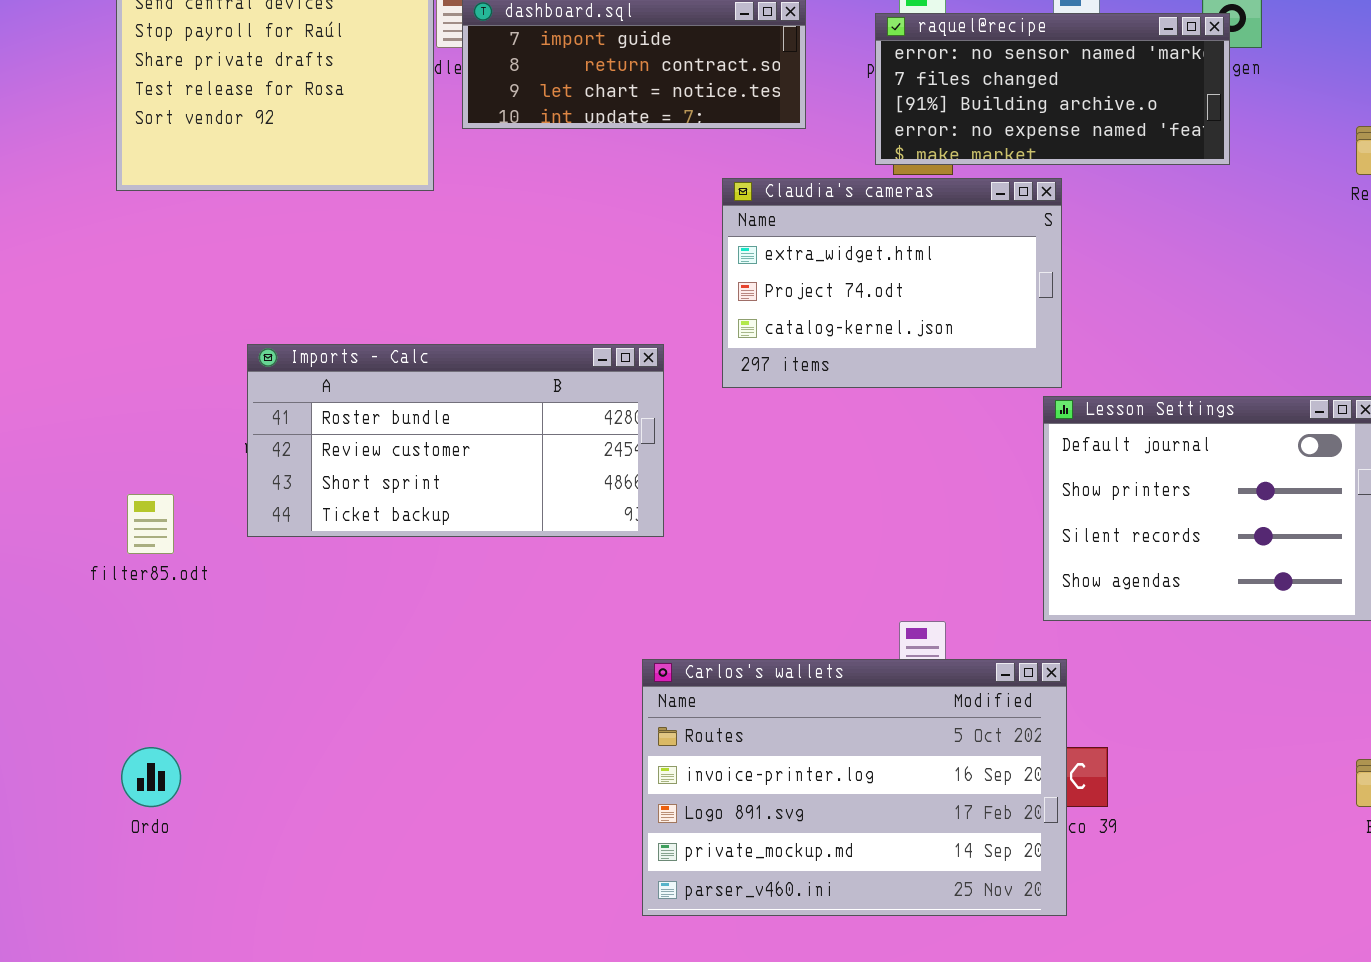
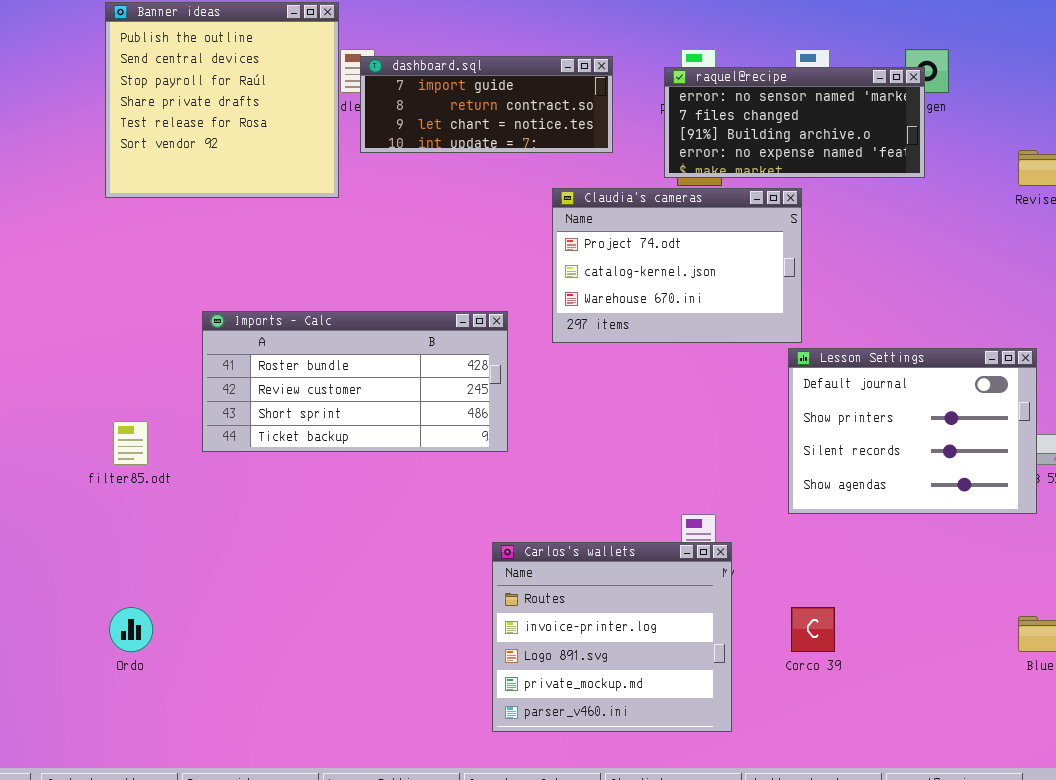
Claudia's cameras: [722,178,1062,388] -> [552,188,802,343], scrolled down 1 row
Carlos's wallets: [642,659,1067,916] -> [492,542,732,732], resized

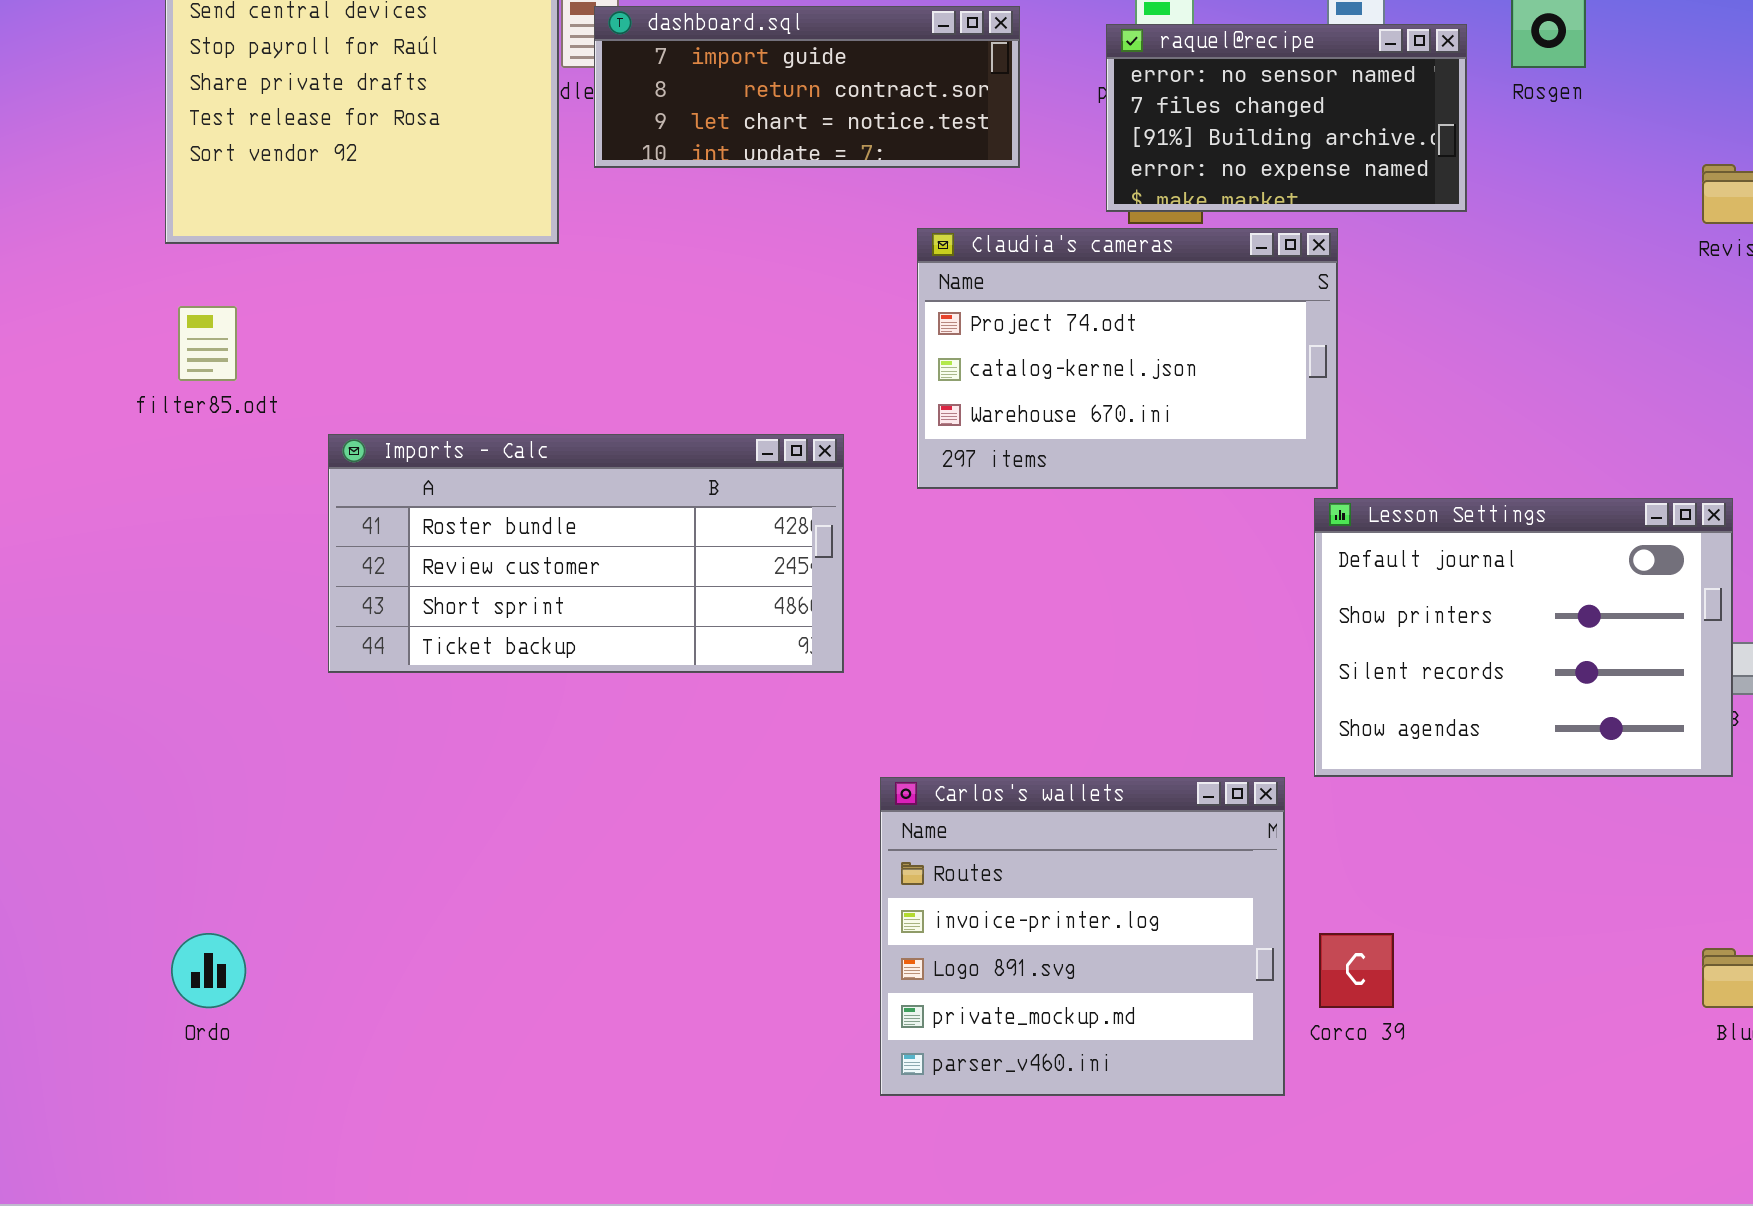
raquel@recipe: [664,67,925,178] -> [1106,24,1467,212], resized
filter85.odt: [113,421,148,465] -> [178,306,237,381], moved
Carlos's wallets: [492,542,732,732] -> [880,777,1285,1096], moved

